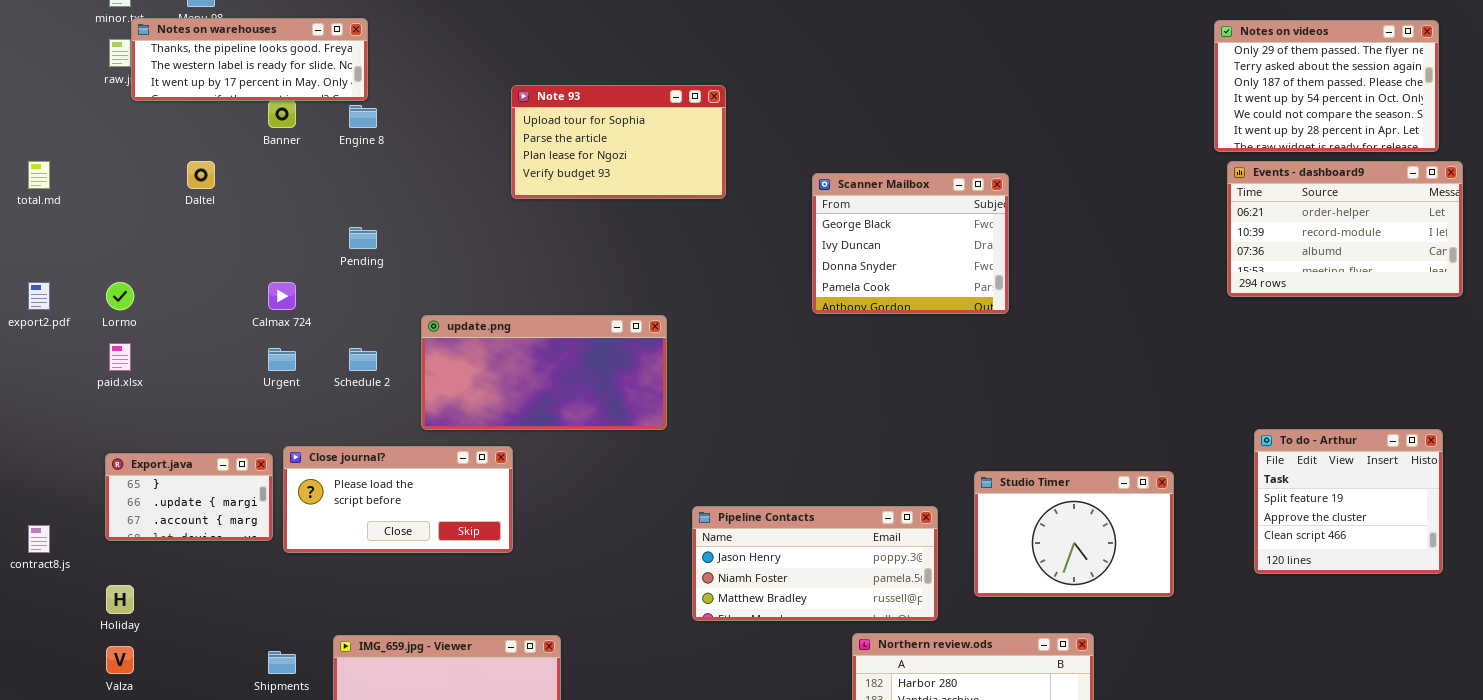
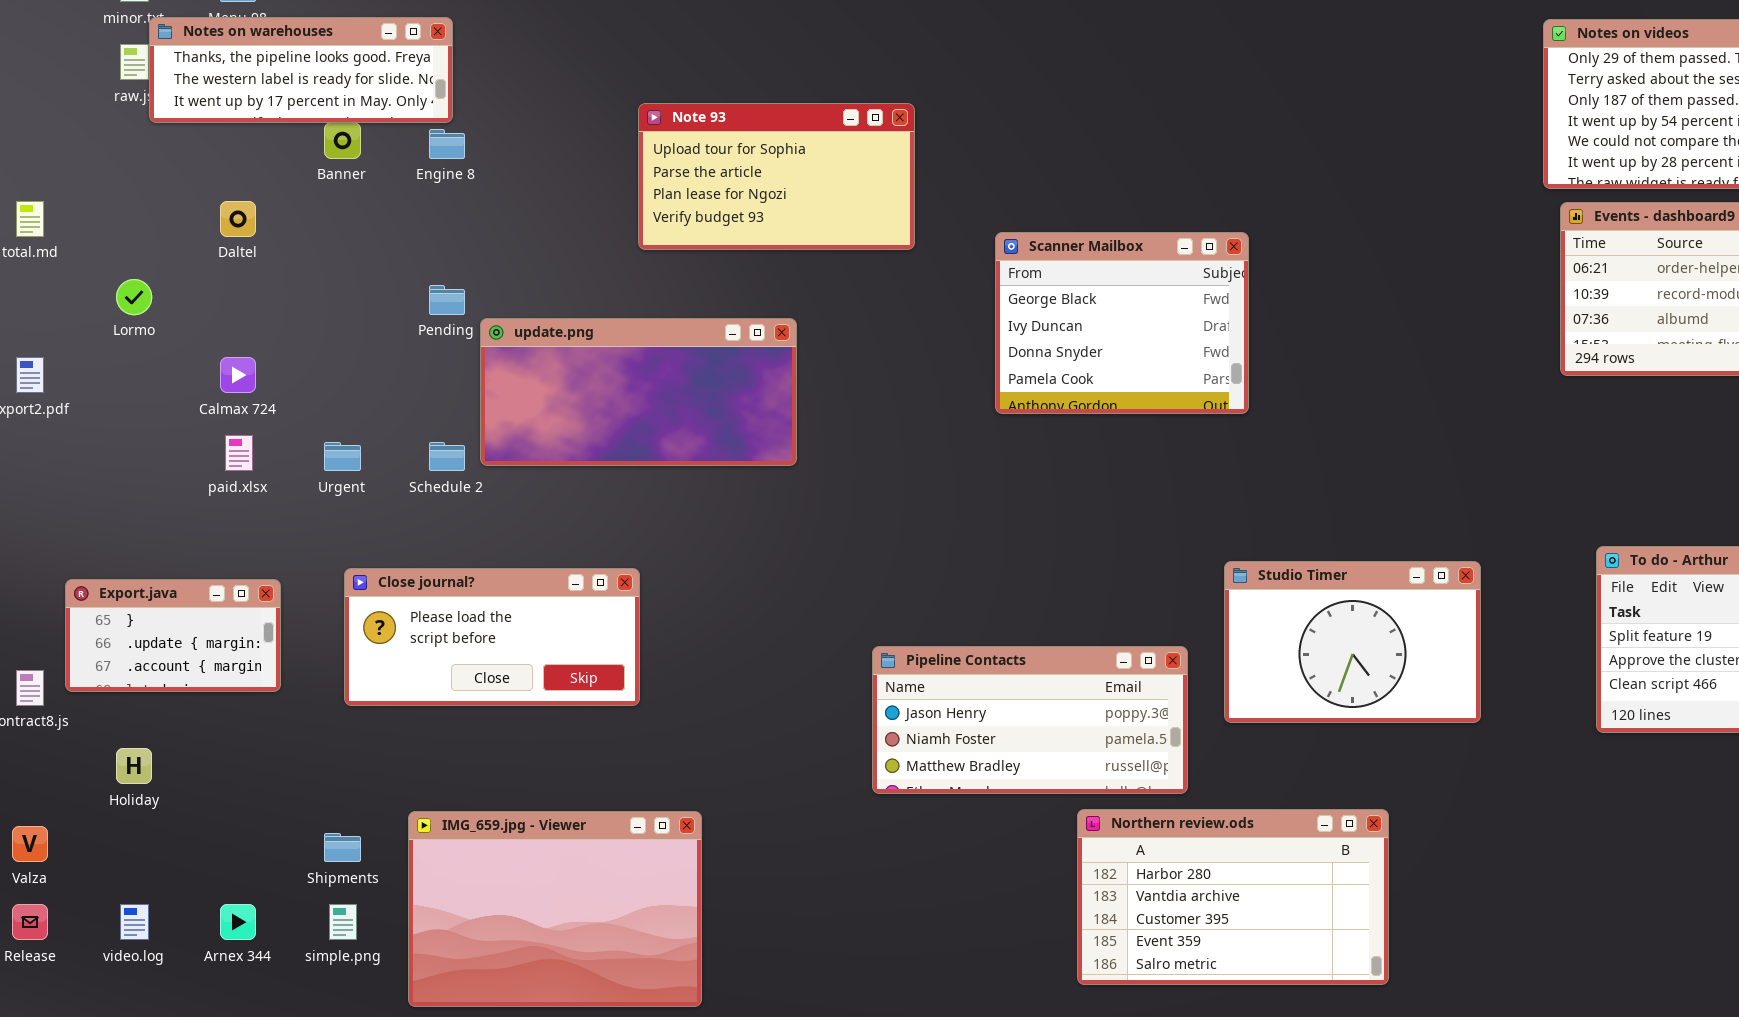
Scanner Mailbox: [812,173,1009,314] -> [995,232,1249,414], moved
Lormo: [106,282,134,310] -> [116,279,152,315], moved
Calmax 724: [268,282,296,310] -> [220,357,256,393], moved
update.png: [421,315,667,430] -> [480,318,797,466], moved
paid.xlsx: [109,343,131,371] -> [225,435,253,471], moved
Export.java: [105,453,273,541] -> [65,579,281,692], moved
Studio Timer: [974,471,1174,597] -> [1224,561,1481,723], moved
Valza: [106,646,134,674] -> [12,826,48,862], moved

